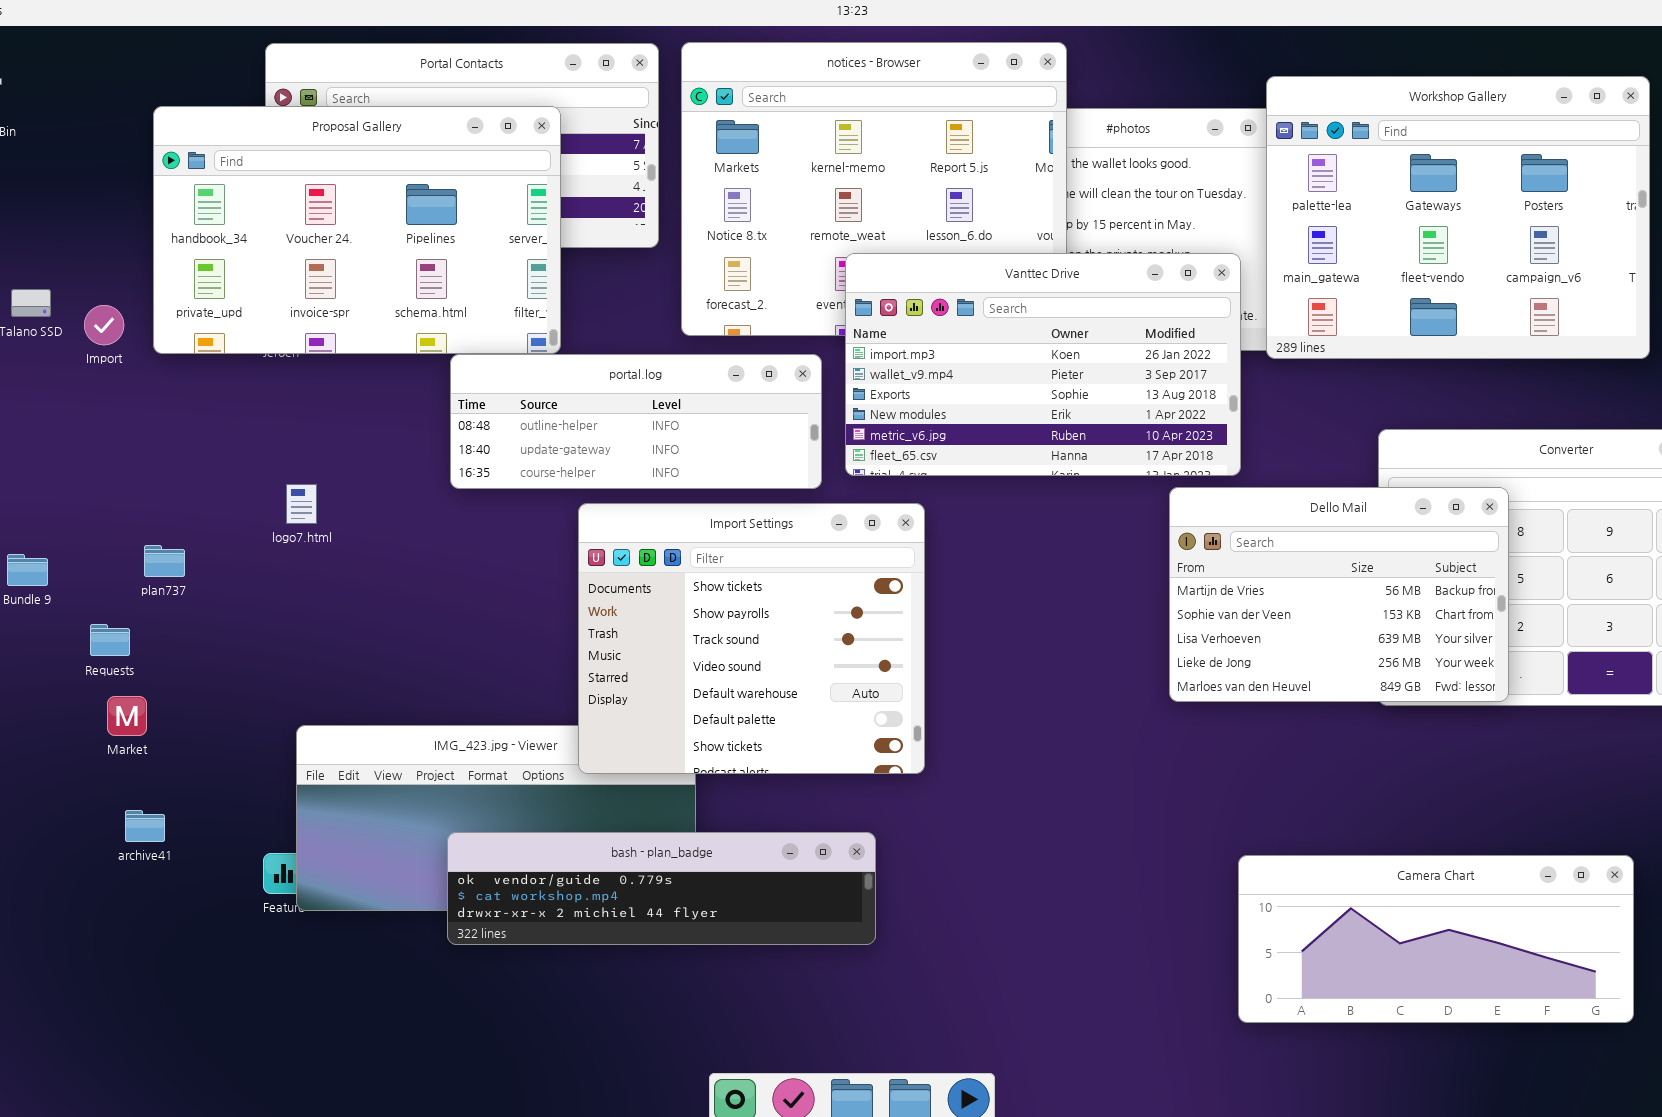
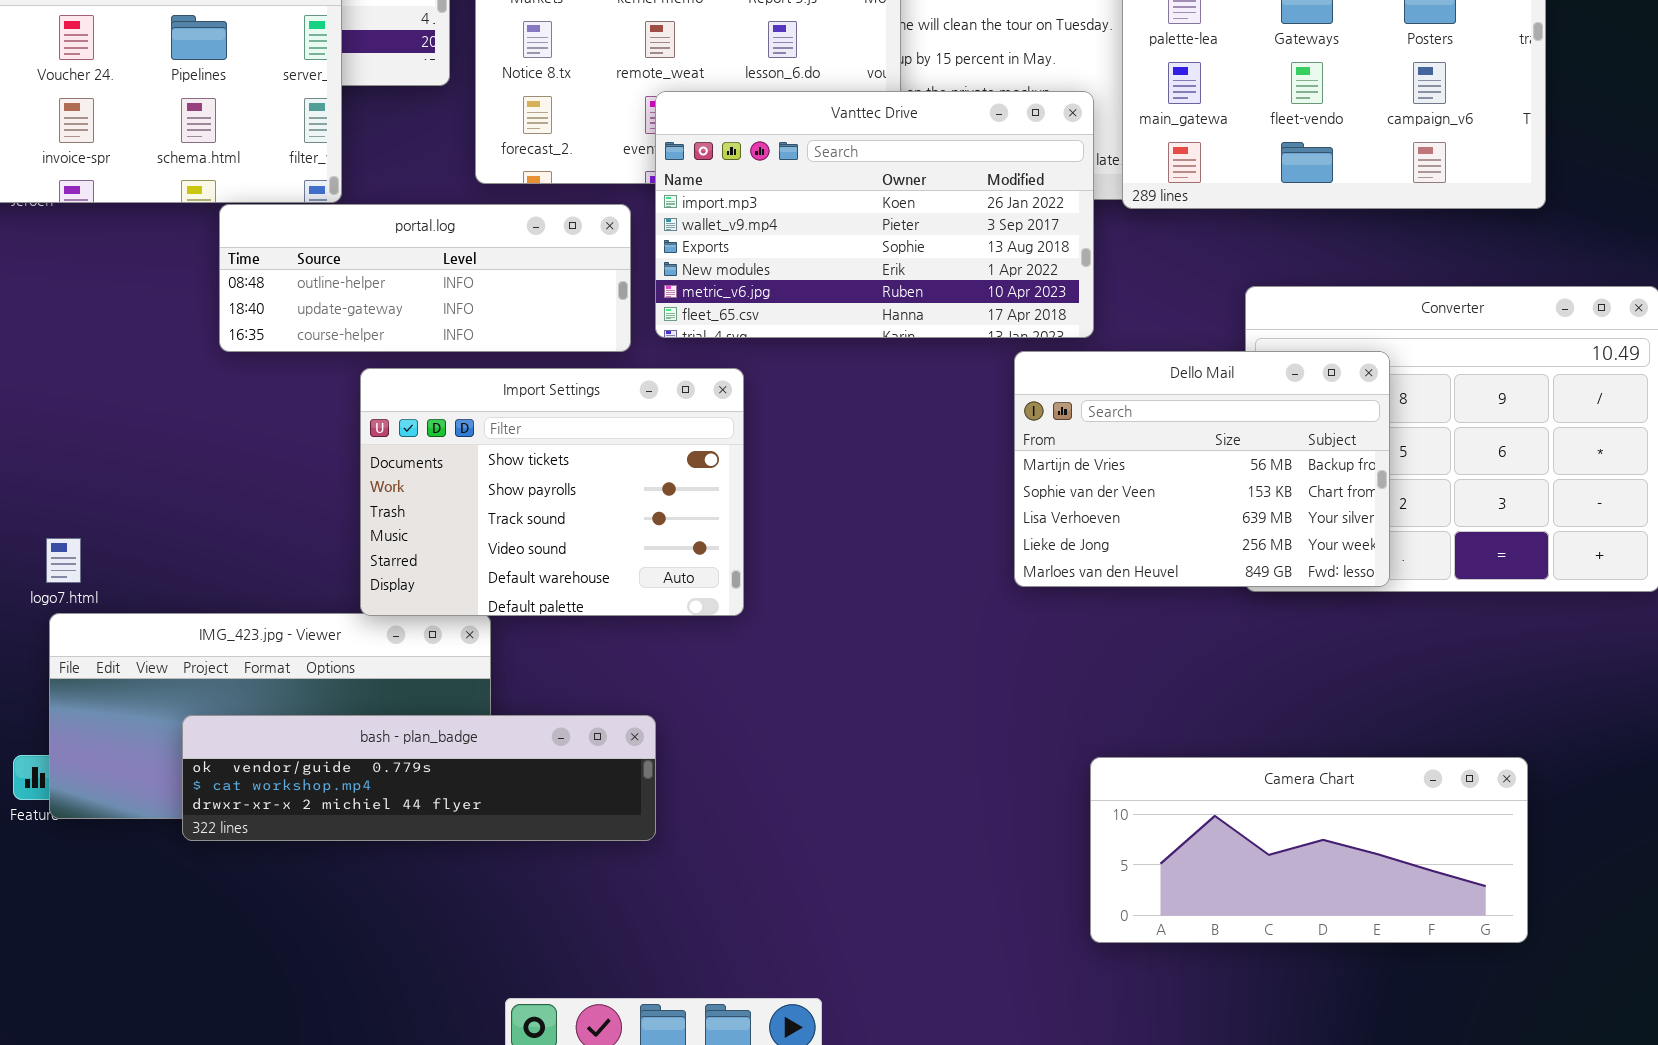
logo7.html: [286,484,317,524] -> [46,538,81,583], moved
Import Settings: [578,503,925,774] -> [360,368,744,616], resized
bash - plan_badge: [447,832,876,945] -> [182,715,656,841], moved

